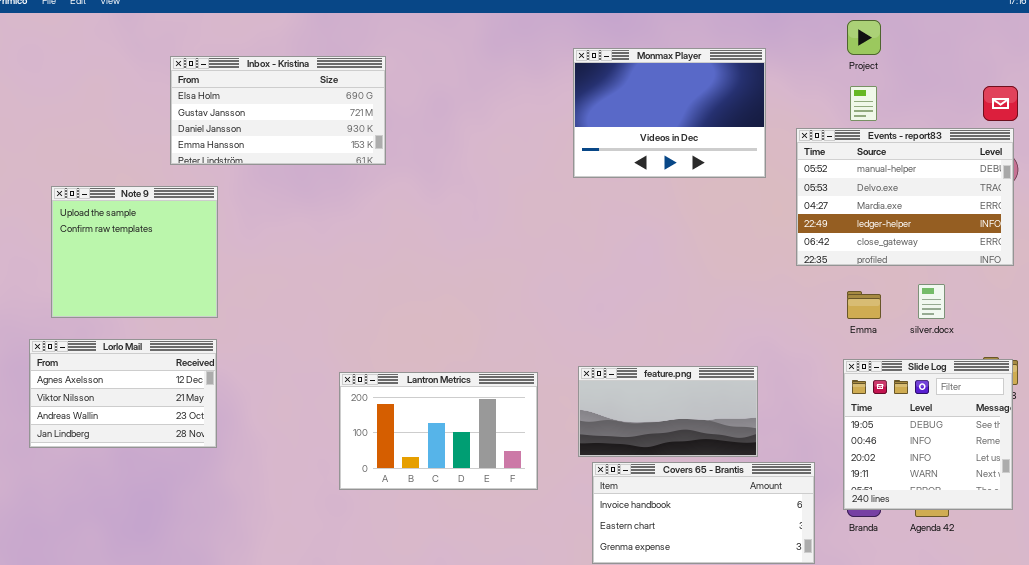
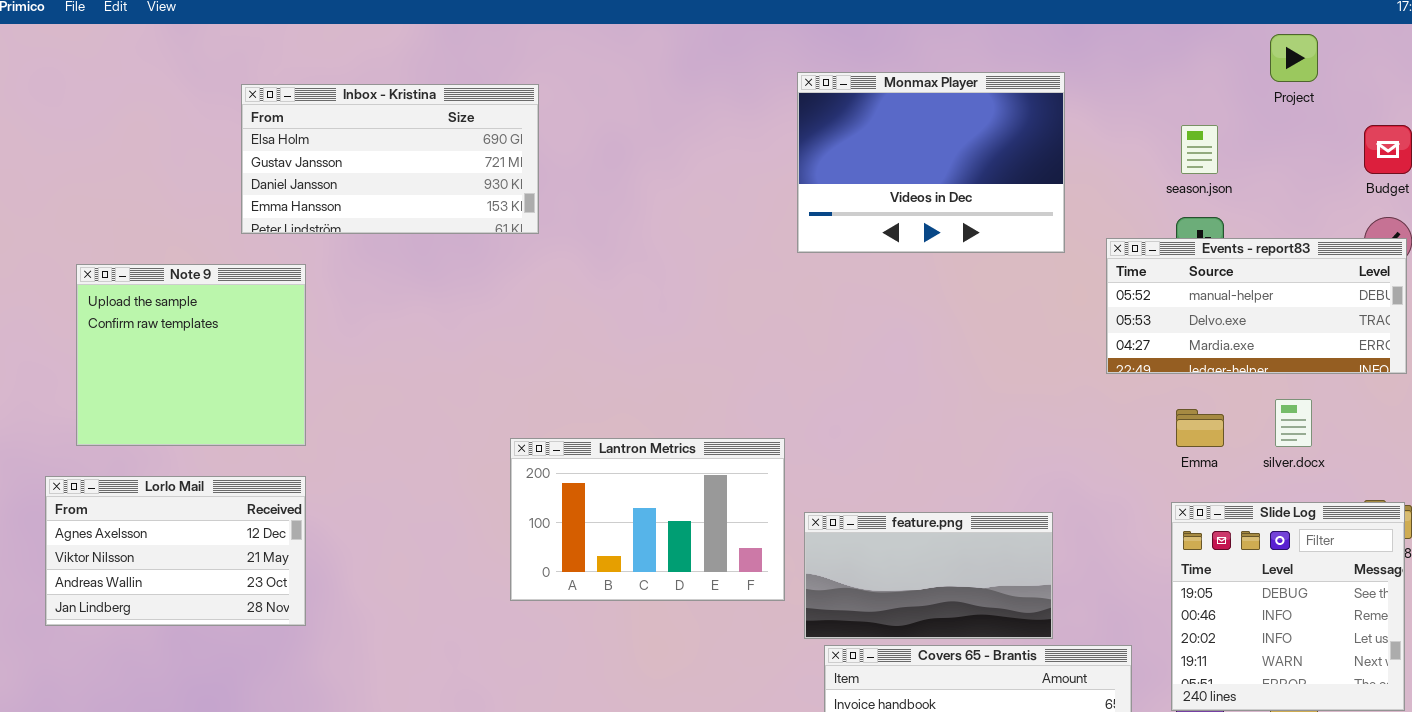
Project: [847,20,881,55] -> [1270,34,1318,82], moved
Events - report83: [796,128,1014,266] -> [1106,238,1407,374], resized
Lantron Metrics: [339,372,538,490] -> [510,438,785,601], moved

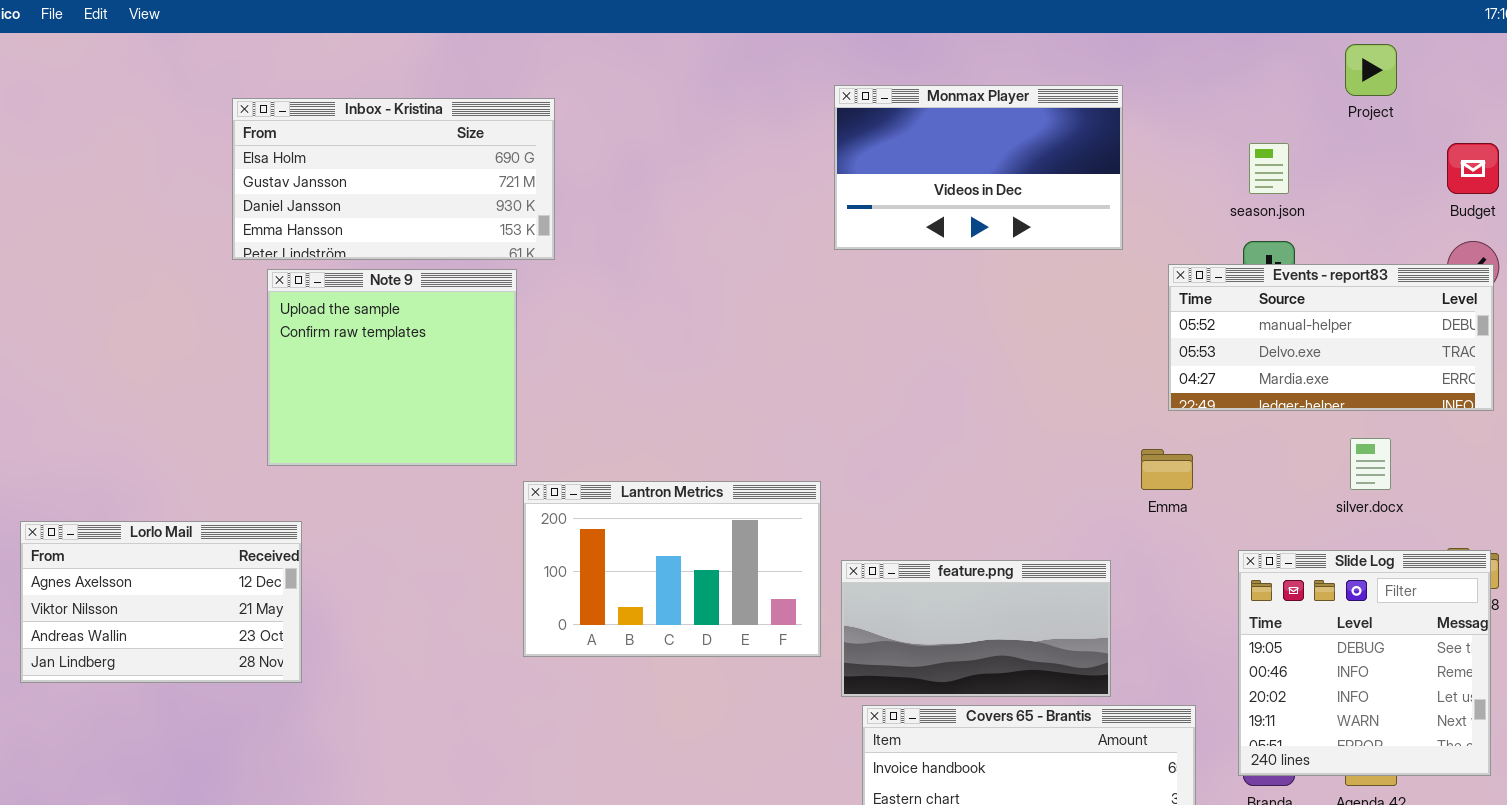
Monmax Player: [797,72,1065,253] -> [834,85,1123,250], resized
Note 9: [76,264,306,446] -> [267,269,517,466], moved
Emma: [1176,409,1224,447] -> [1141,449,1193,490], moved

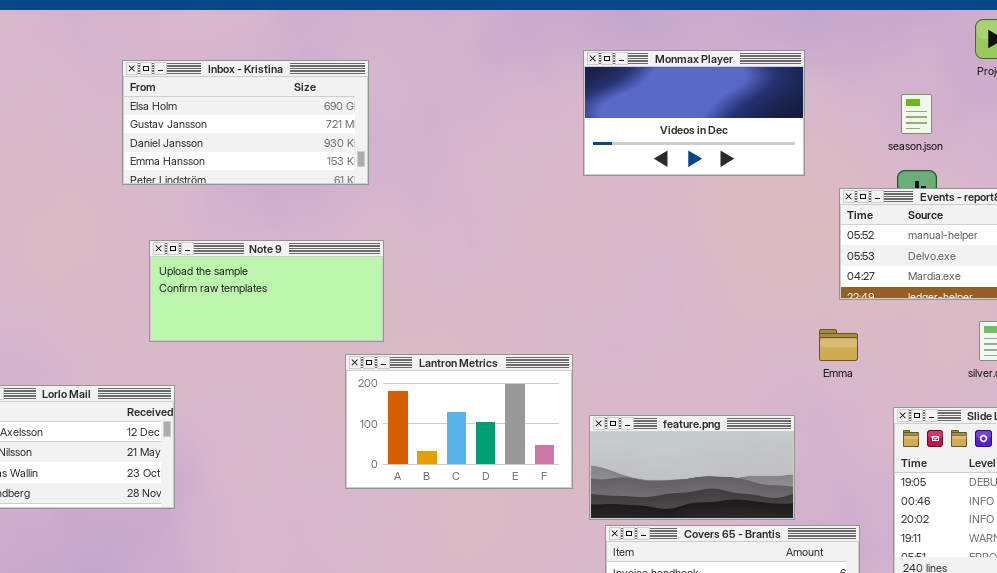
Note 9: [267,269,517,466] -> [149,240,384,342], resized

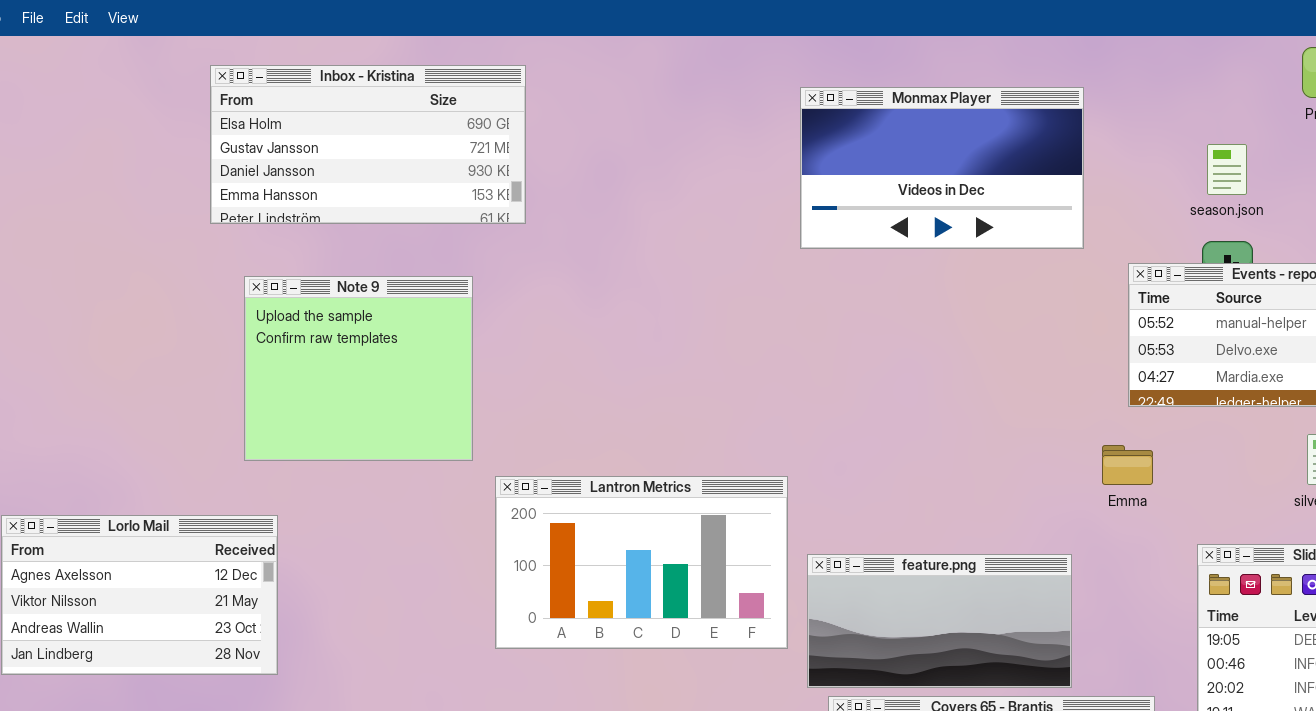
Inbox - Kristina: [122,60,369,185] -> [210,65,526,224], moved
Note 9: [149,240,384,342] -> [244,276,473,461], resized

